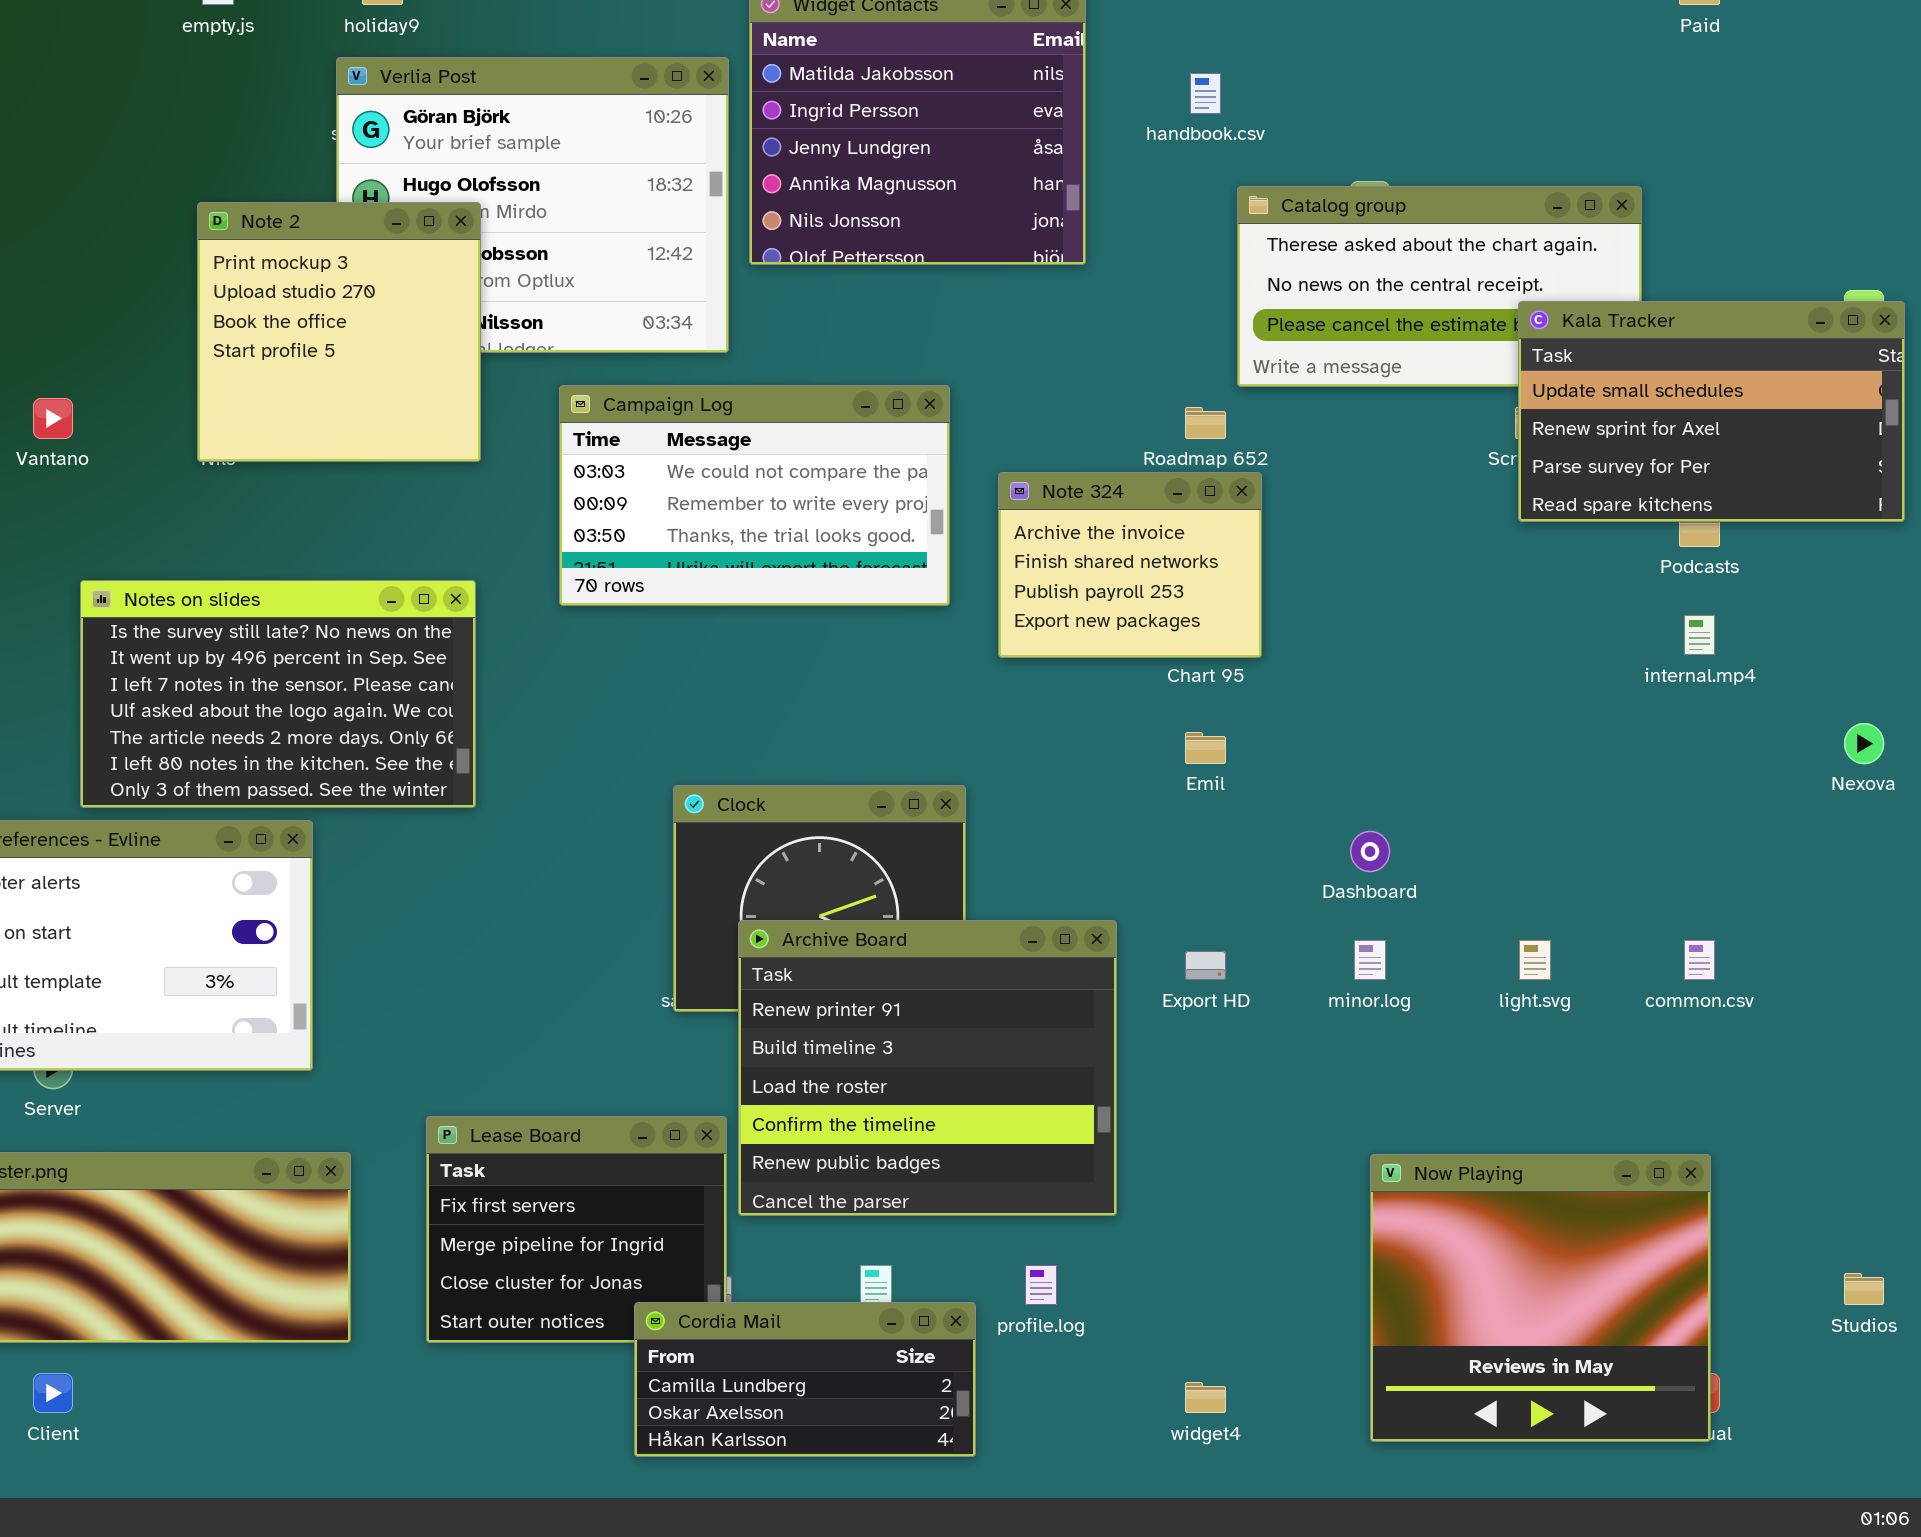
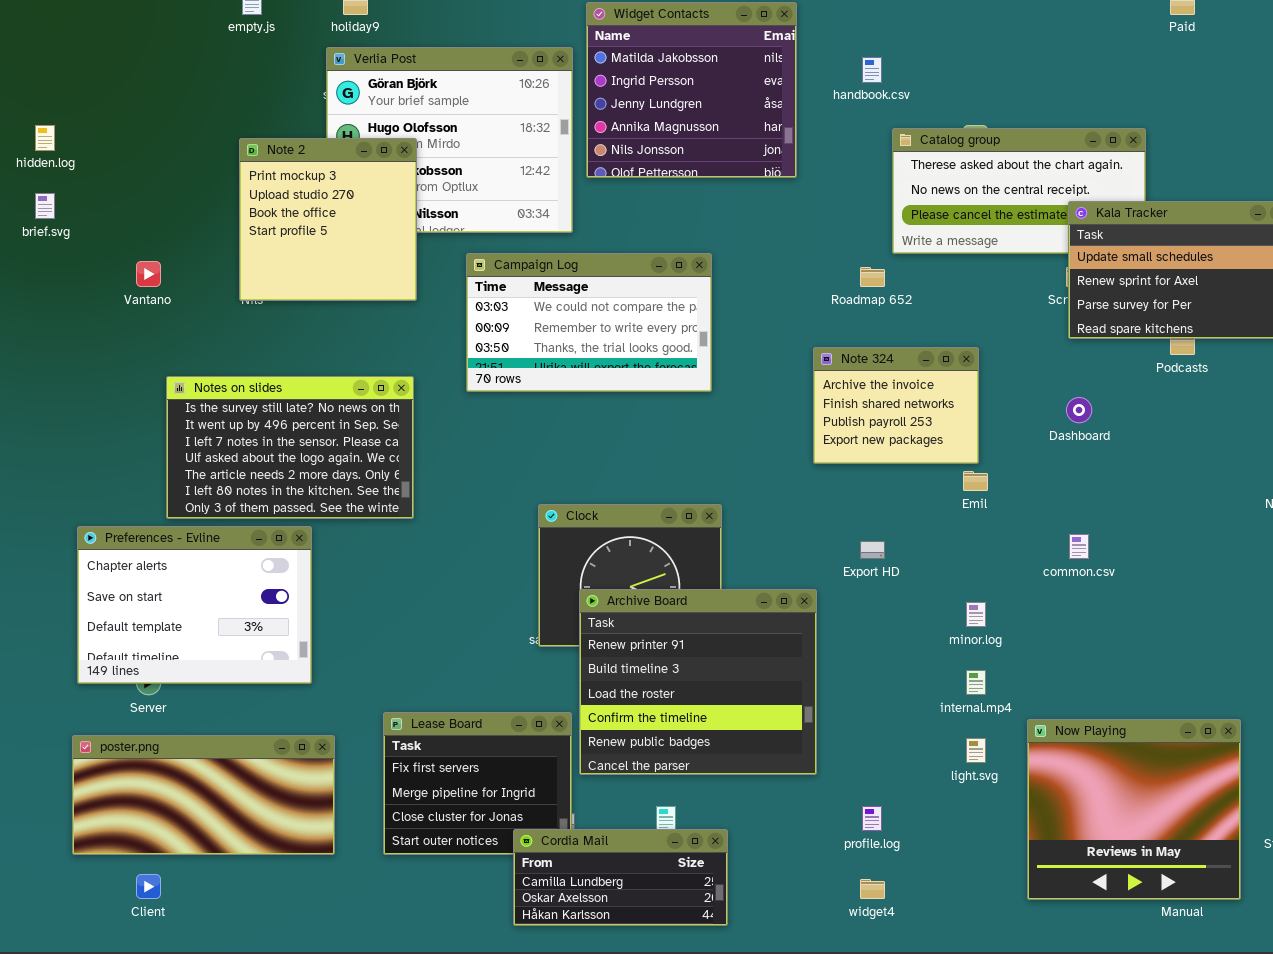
Note 324: [998,472,1262,658] -> [813,347,979,464], moved
internal.mp4: [1684,615,1715,655] -> [966,670,986,695], moved
Emil: [1185,732,1226,764] -> [963,471,988,491], moved
Dashboard: [1350,831,1390,872] -> [1066,397,1092,423], moved
light.svg: [1519,940,1551,980] -> [966,738,986,763], moved
common.csv: [1684,940,1715,980] -> [1069,534,1089,559], moved
Export HD: [1185,951,1226,980] -> [860,541,885,559], moved
Now Playing: [1370,1154,1711,1442] -> [1027,719,1241,900], moved
profile.log: [1025,1265,1057,1305] -> [862,806,882,831], moved

